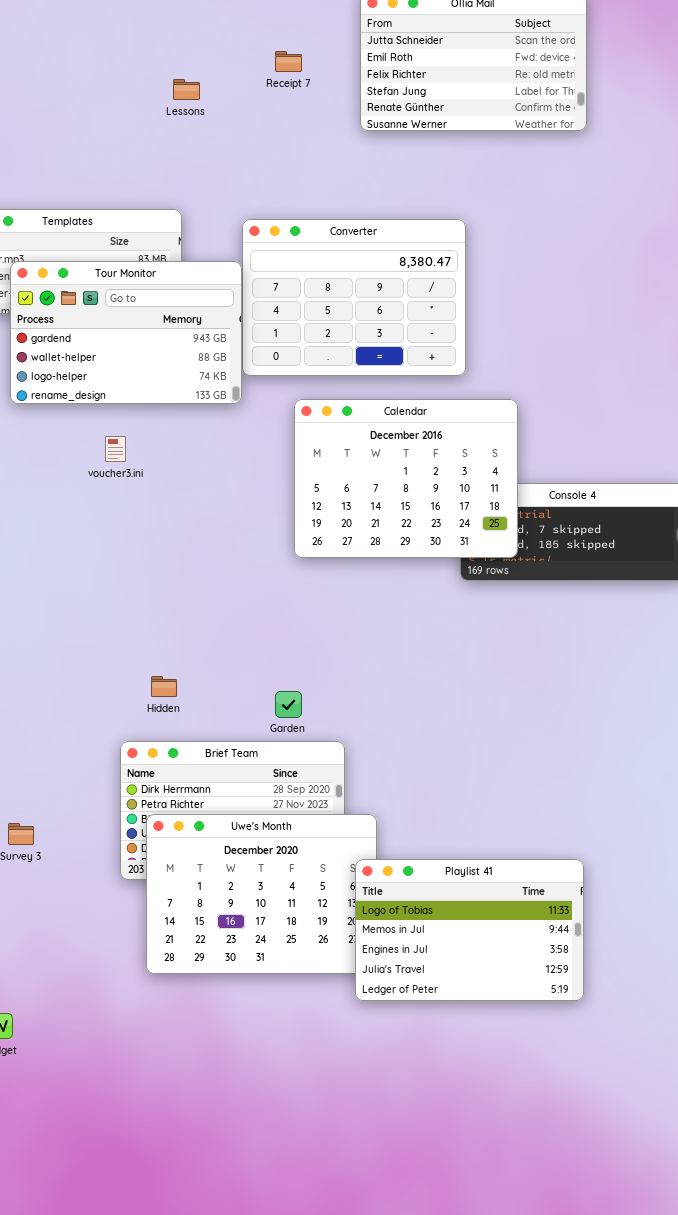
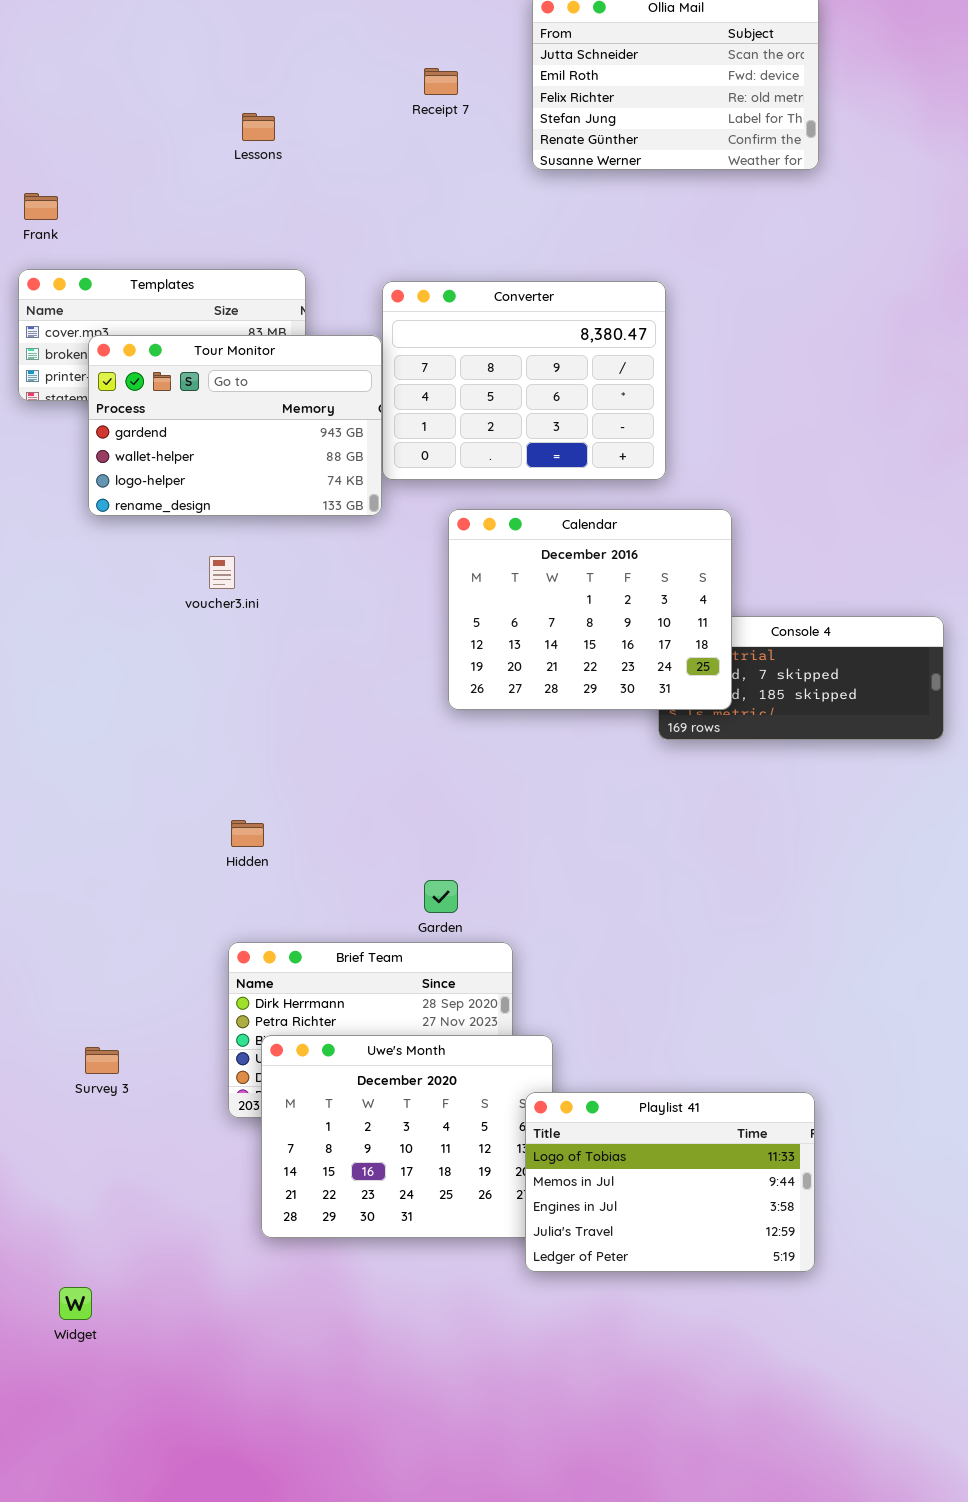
Lessons: [173,79,200,100] -> [242,113,275,141], moved
Hidden: [151,676,177,697] -> [231,820,264,847], moved

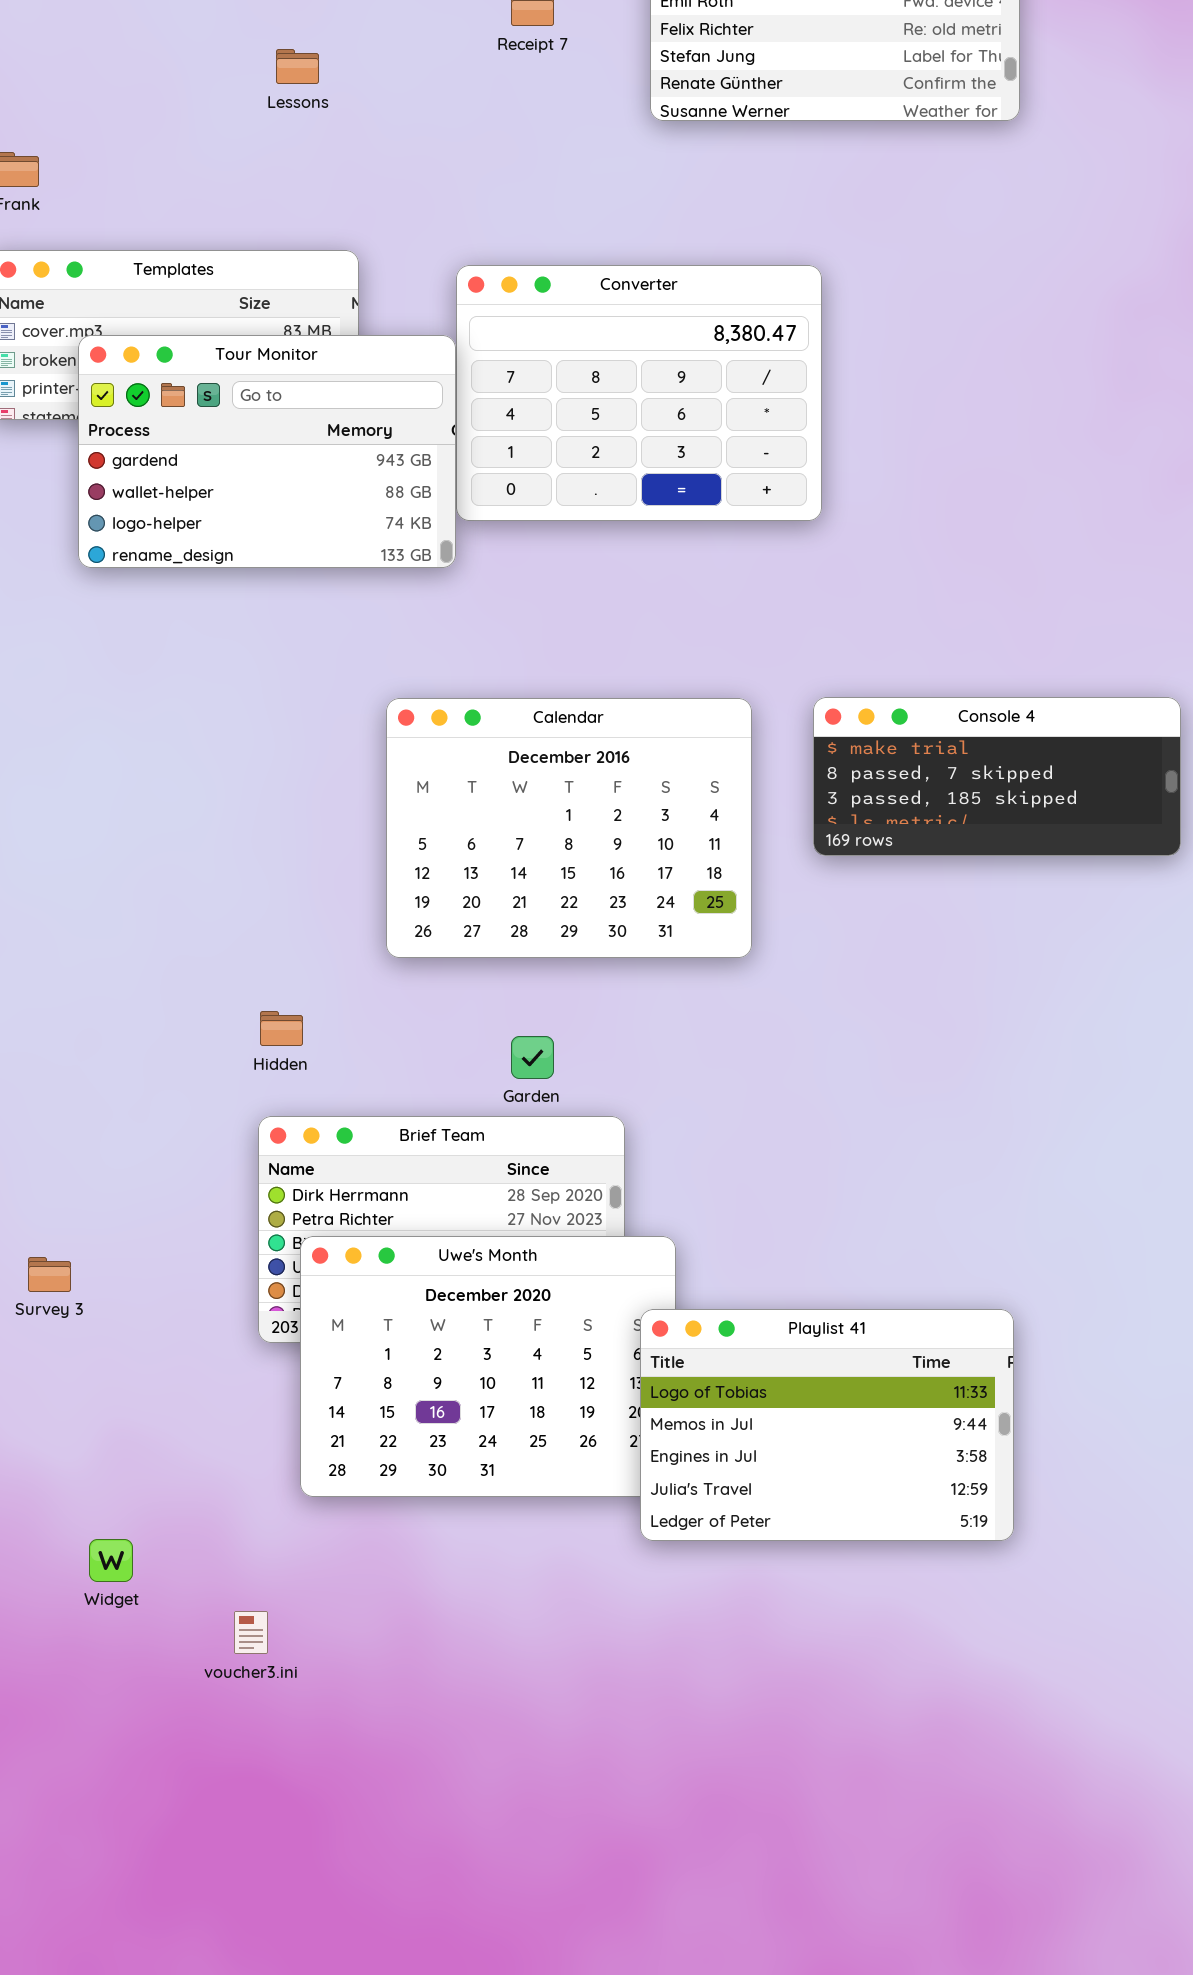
Calendar: [448,509,732,710] -> [386,698,752,958], moved
voucher3.ini: [209,556,235,589] -> [234,1611,268,1654], moved
Hidden: [231,820,264,847] -> [260,1011,303,1046], moved
Survey 3: [85,1047,119,1074] -> [28,1257,71,1292], moved
Widget: [59,1287,92,1320] -> [89,1539,133,1582], moved

